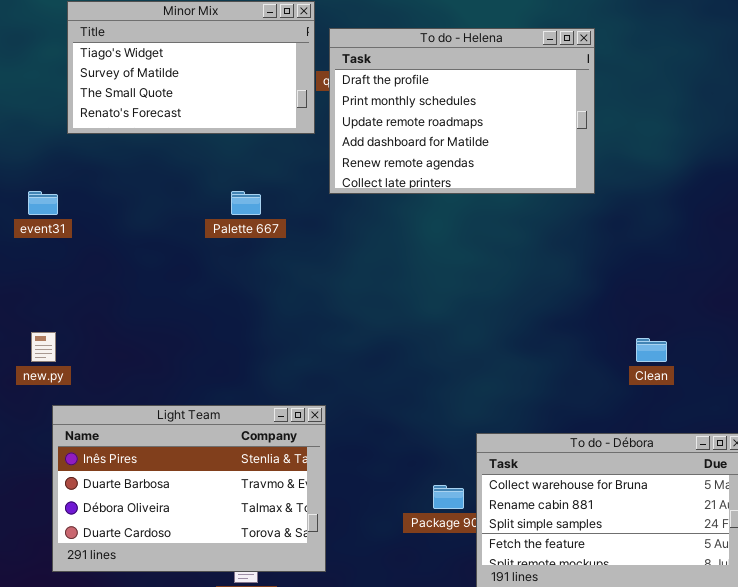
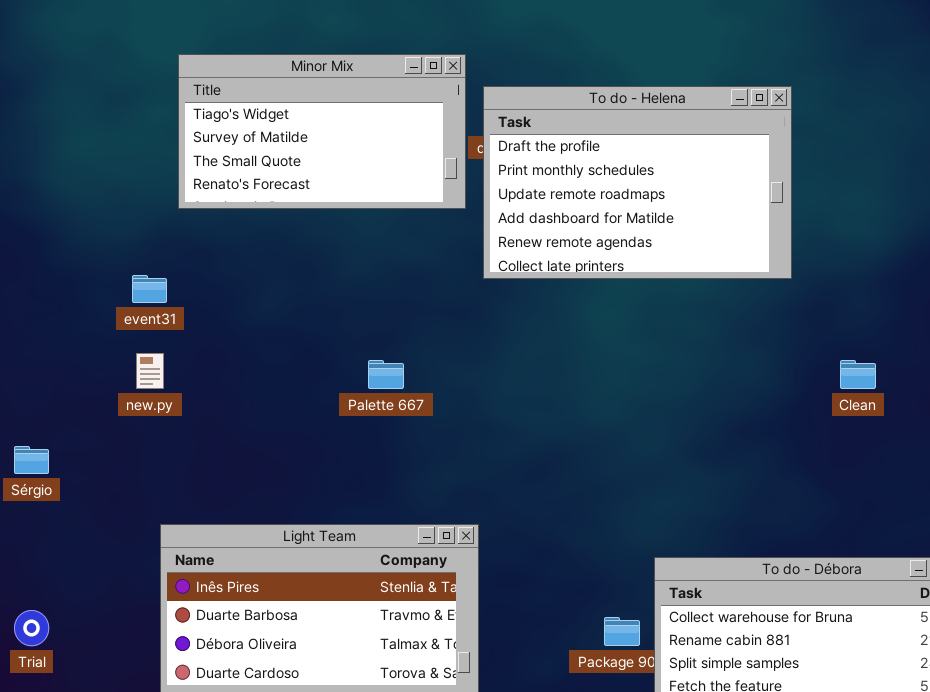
Palette 667: [231,191,261,215] -> [368,360,404,389], moved
new.py: [31,332,56,362] -> [136,353,164,389], moved
Clean: [636,338,667,362] -> [840,360,876,389], moved

